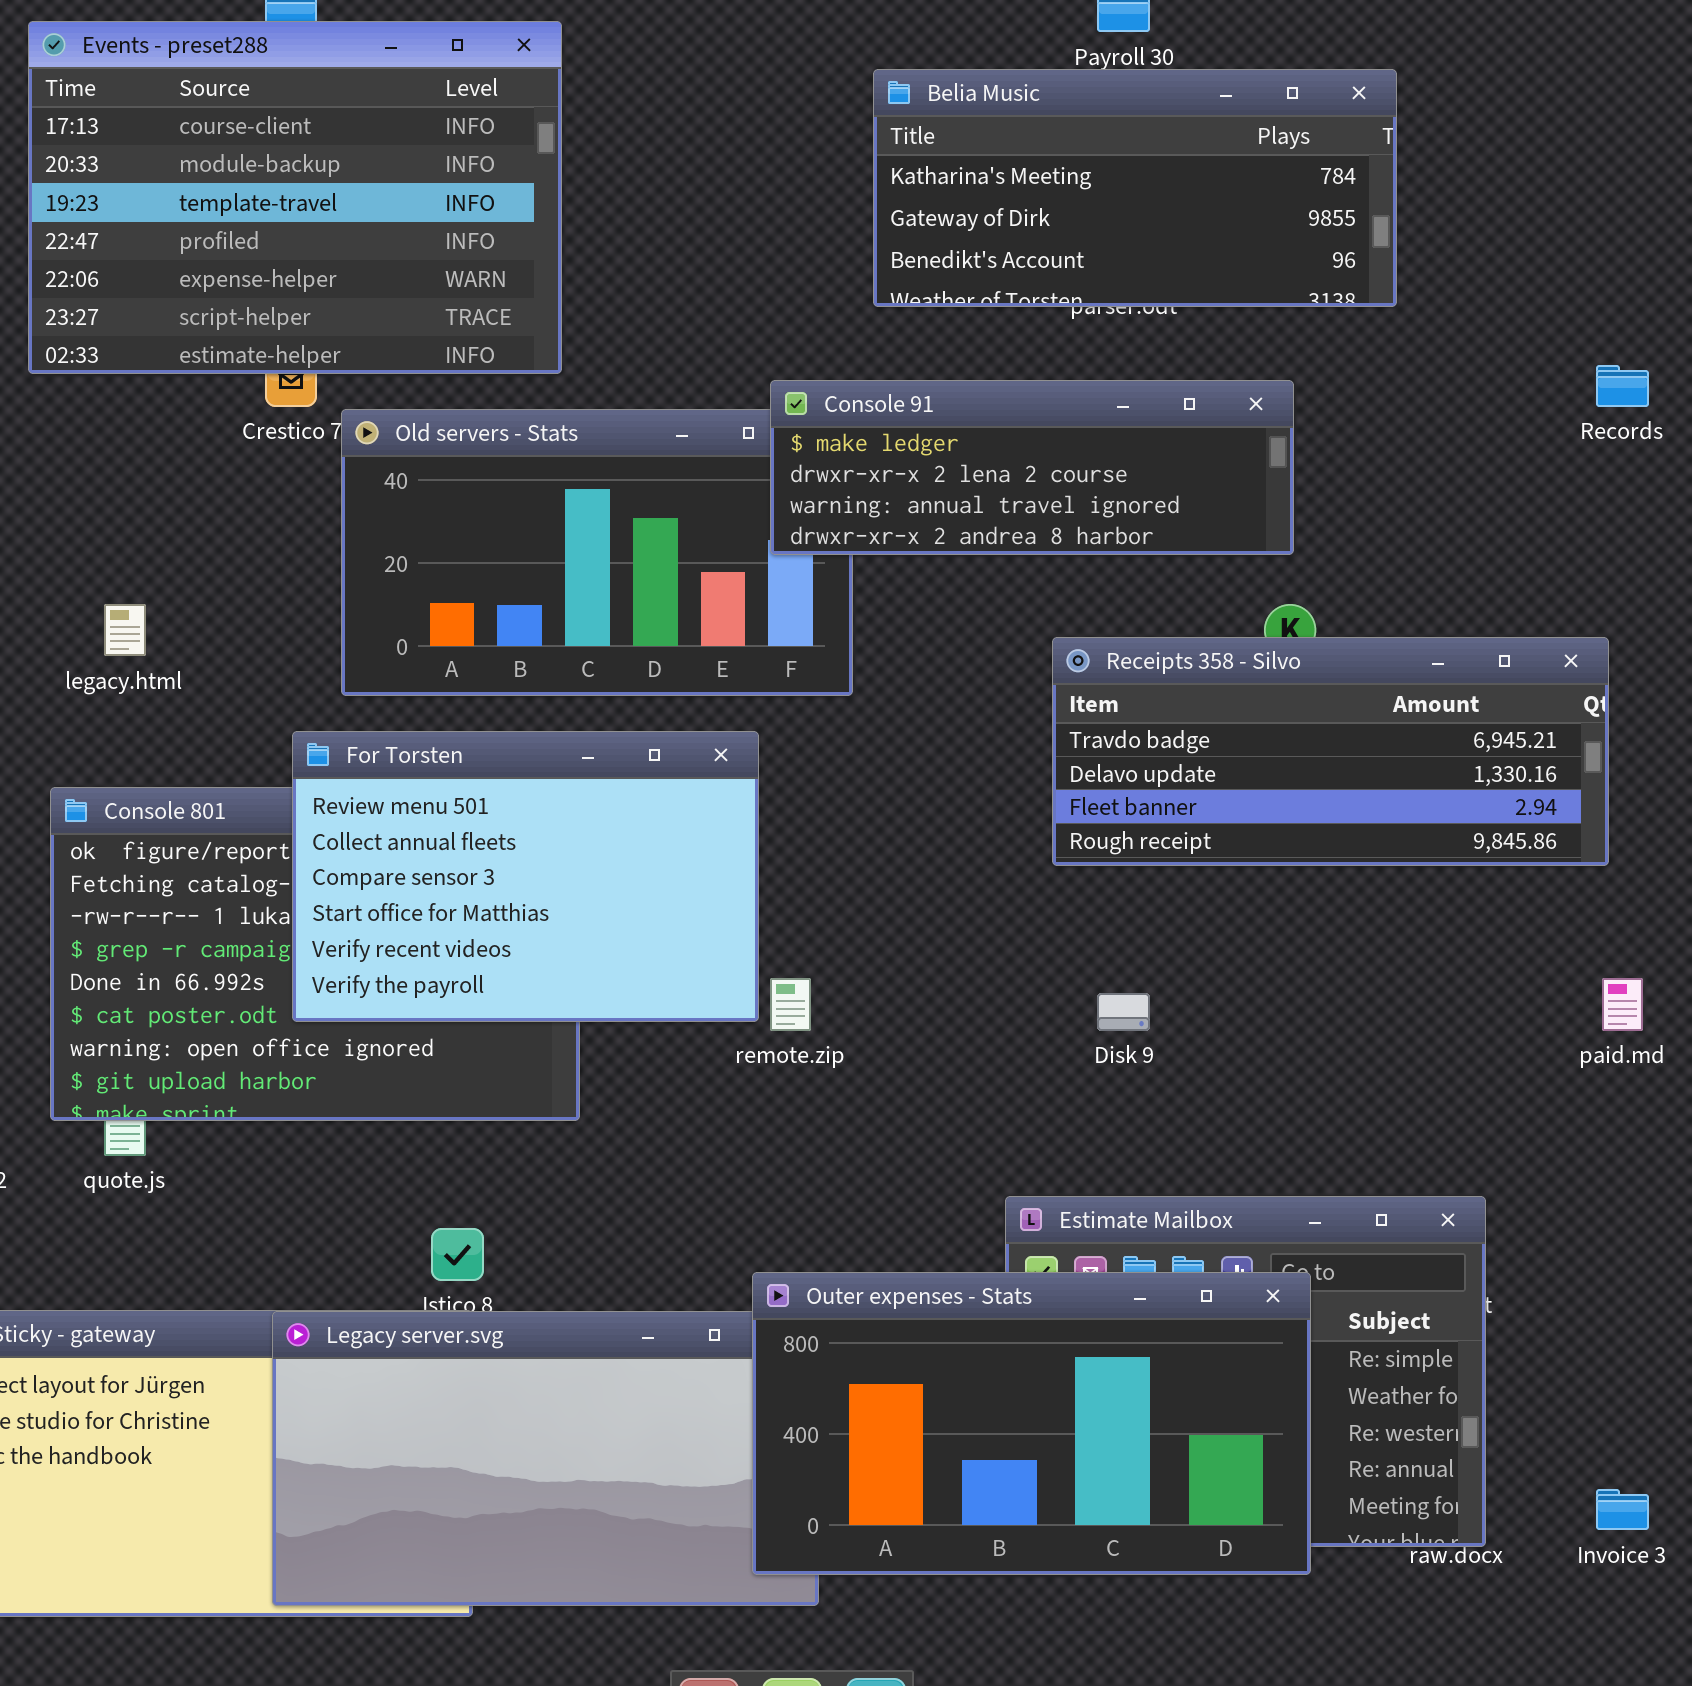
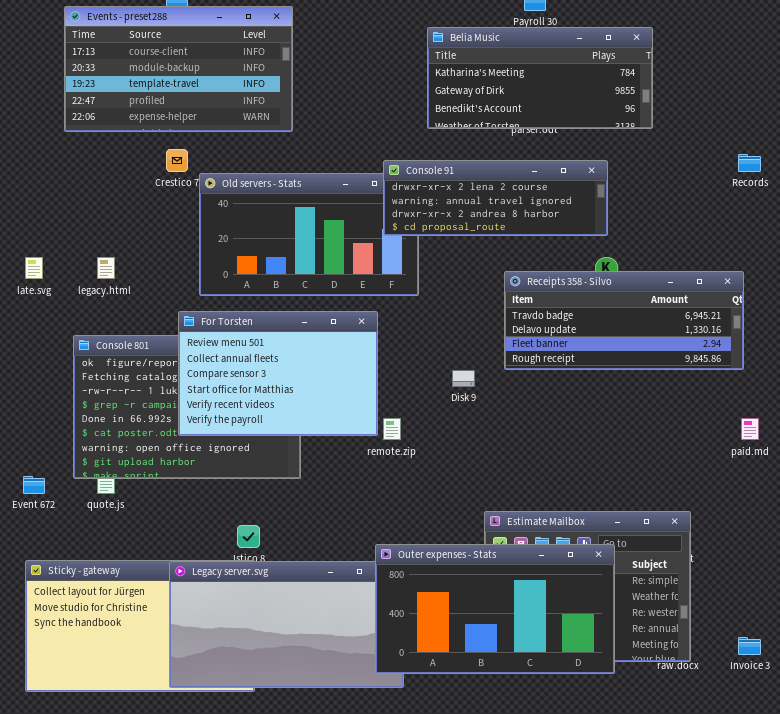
Events - preset288: [28,21,562,374] -> [64,6,293,132], resized
Console 91: [770,380,1294,555] -> [383,160,608,236], scrolled down 1 row
Disk 9: [1097,993,1150,1031] -> [452,370,475,387], moved

